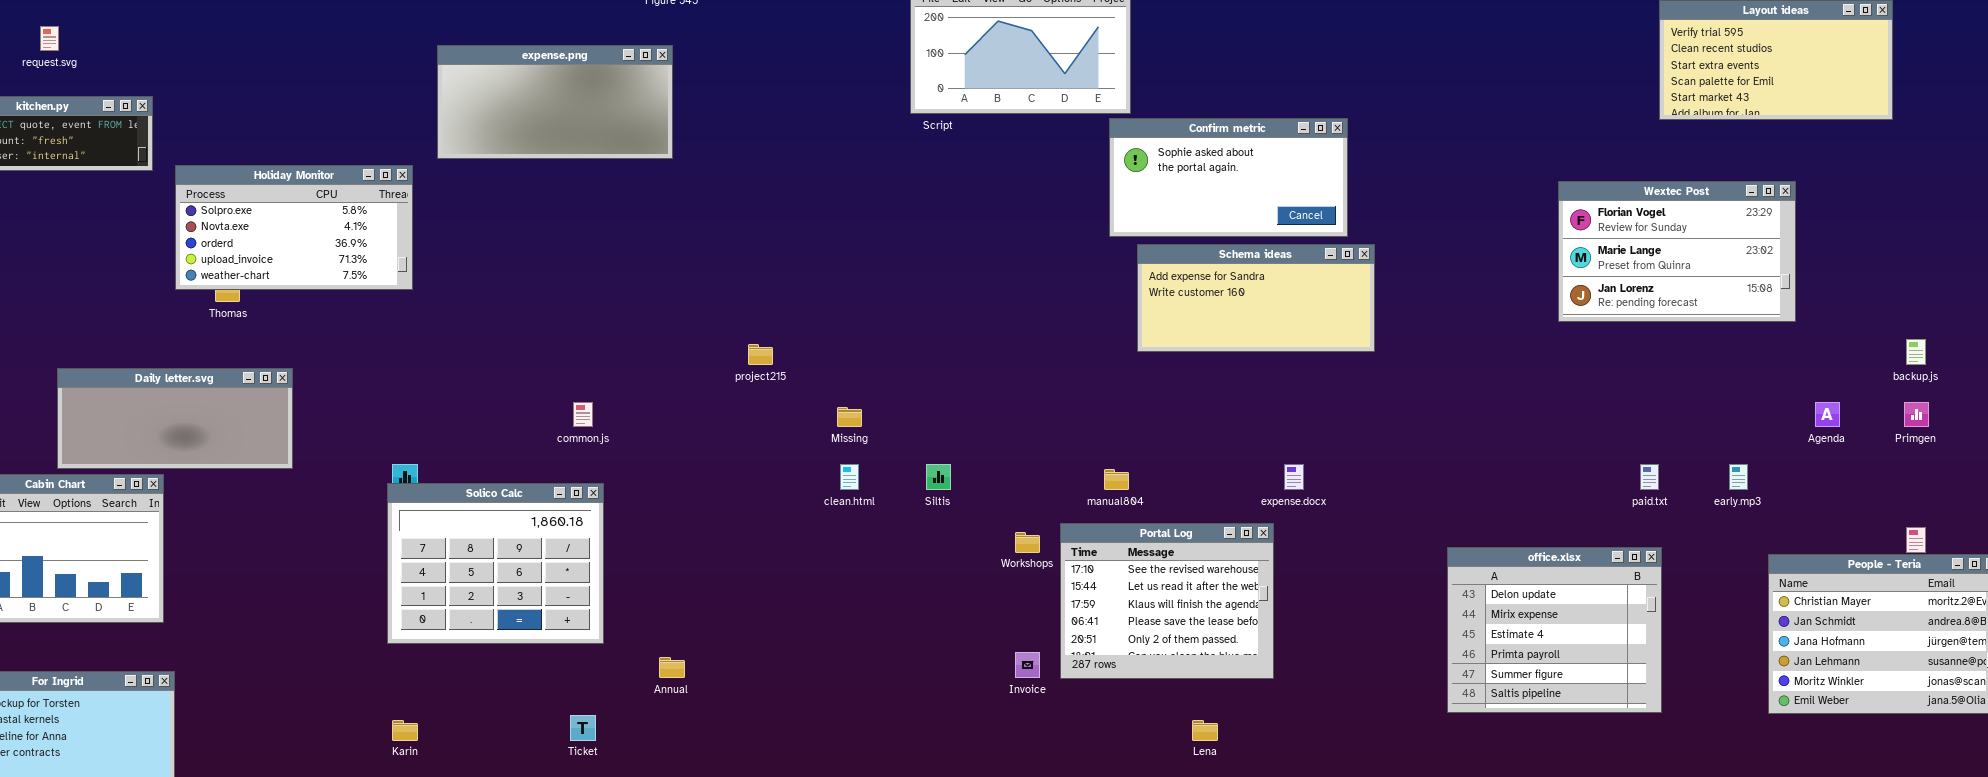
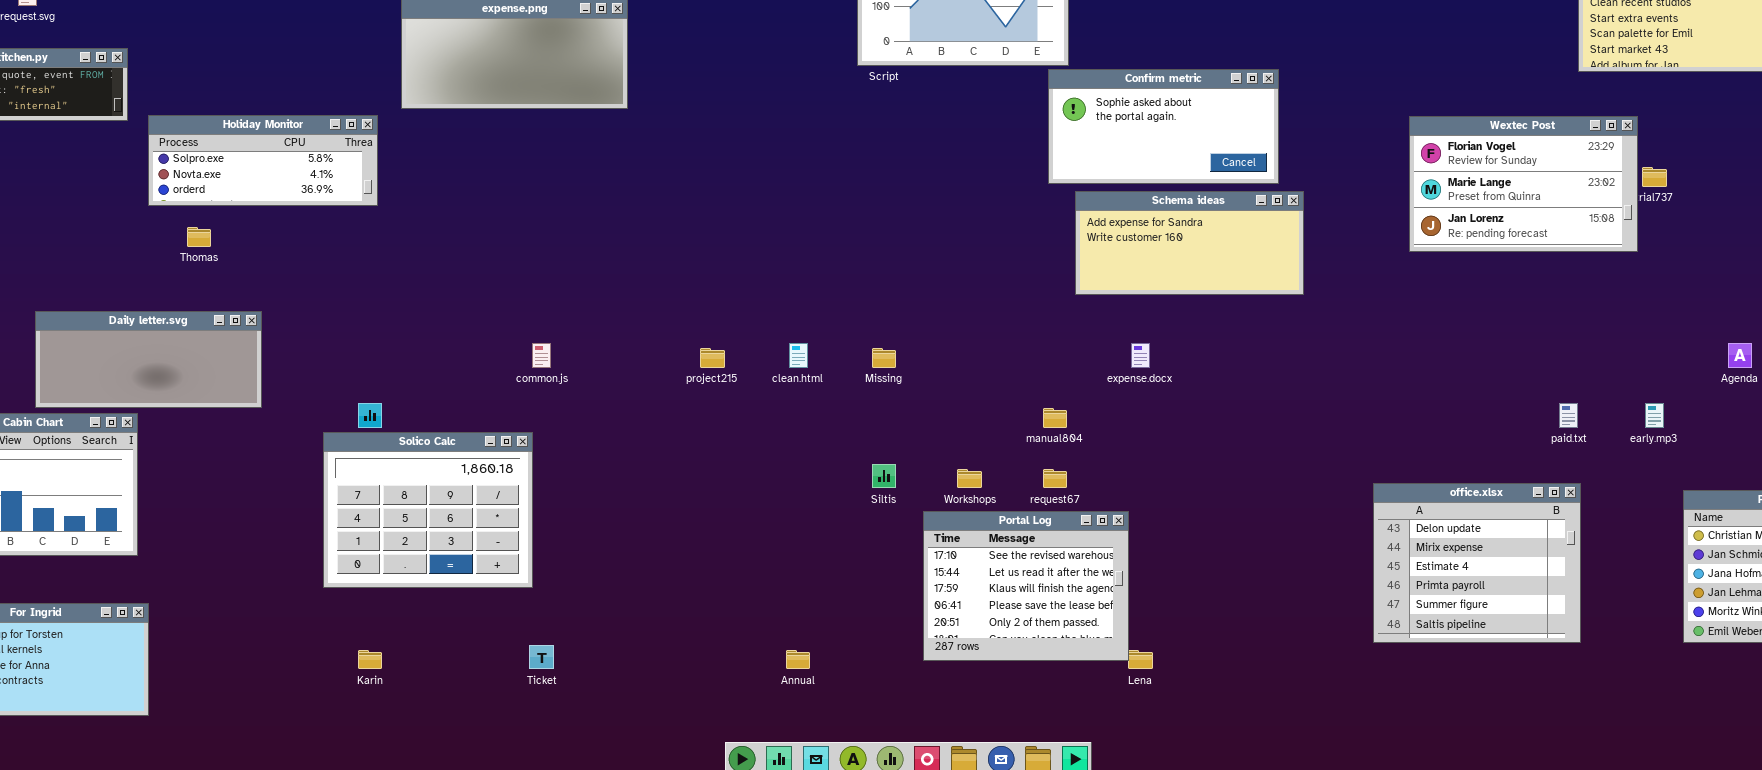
Holiday Monitor: [175,165,413,290] -> [148,115,378,206], resized
Wextec Post: [1558,181,1796,322] -> [1409,116,1638,252], moved
project215: [748,344,773,365] -> [700,348,725,368], moved
Missing: [837,407,862,427] -> [872,348,896,368], moved
clean.html: [840,464,859,490] -> [789,343,808,368], moved
Siltis: [926,464,951,490] -> [872,464,896,488], moved
expense.docx: [1284,464,1304,490] -> [1131,343,1150,368], moved
Solico Calc: [387,483,604,644] -> [323,432,533,588], moved
Portal Log: [1060,523,1274,679] -> [923,511,1129,661], moved
Annual: [659,657,685,678] -> [786,650,810,669], moved

